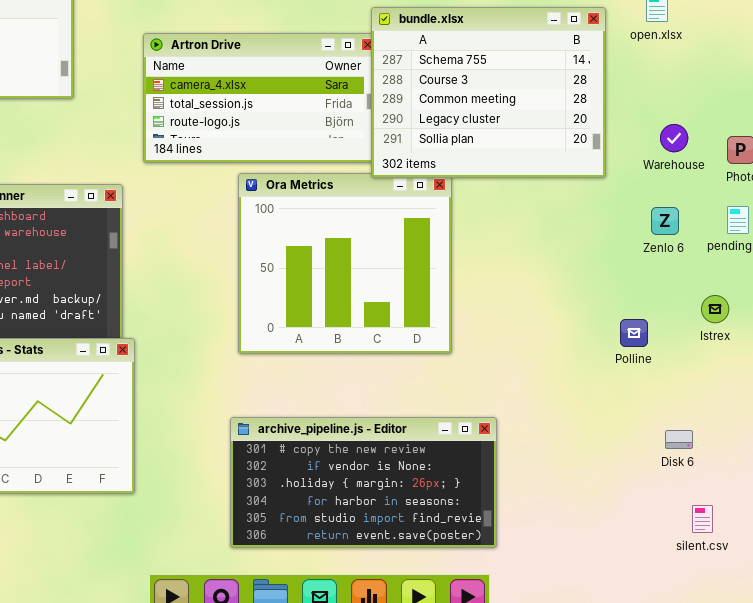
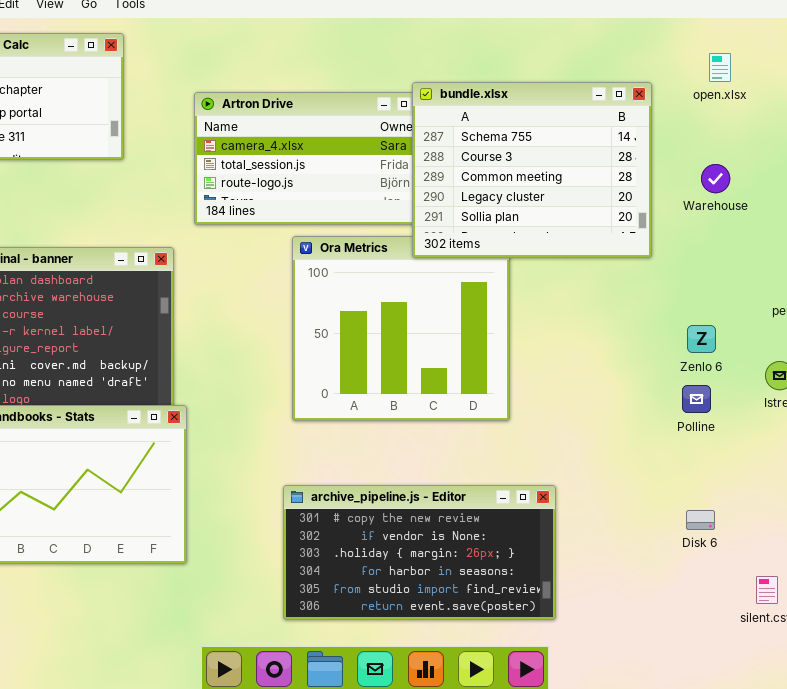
bundle.xlsx: [371,7,606,178] -> [412,82,652,258], moved
Warehouse: [660,124,688,152] -> [701,164,730,193], moved
Zenlo 6: [651,207,679,235] -> [687,325,716,353], moved
Disk 6: [665,430,693,449] -> [686,510,715,530], moved

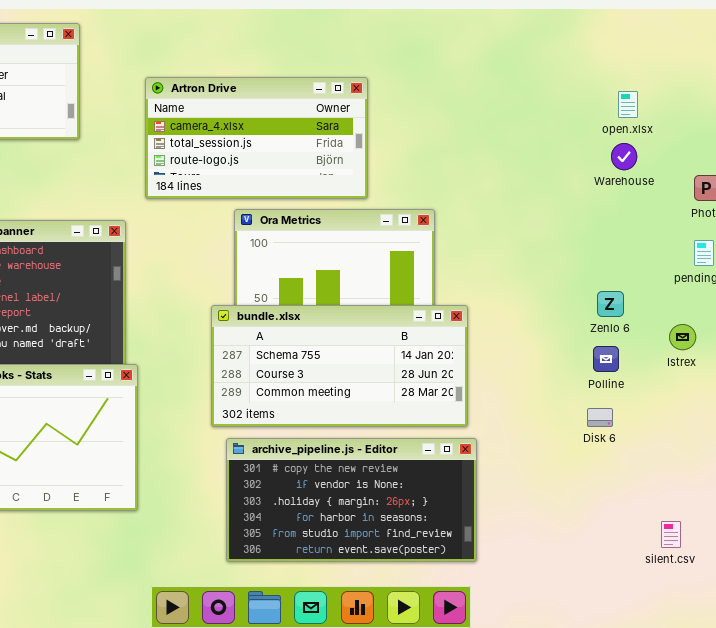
open.xlsx: [709,53,731,82] -> [618,91,638,118], moved
bundle.xlsx: [412,82,652,258] -> [211,305,468,427], moved, resized
Disk 6: [686,510,715,530] -> [587,408,613,427], moved

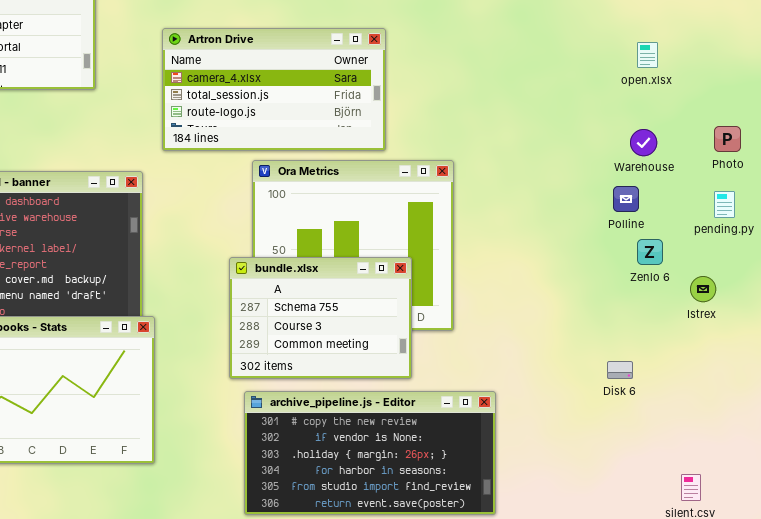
Warehouse: [611,143,637,170] -> [630,129,657,156], moved
Zenlo 6: [597,291,624,317] -> [637,239,663,265], moved
bundle.xlsx: [211,305,468,427] -> [229,257,412,379], resized
Polline: [593,346,619,372] -> [613,186,639,212], moved

